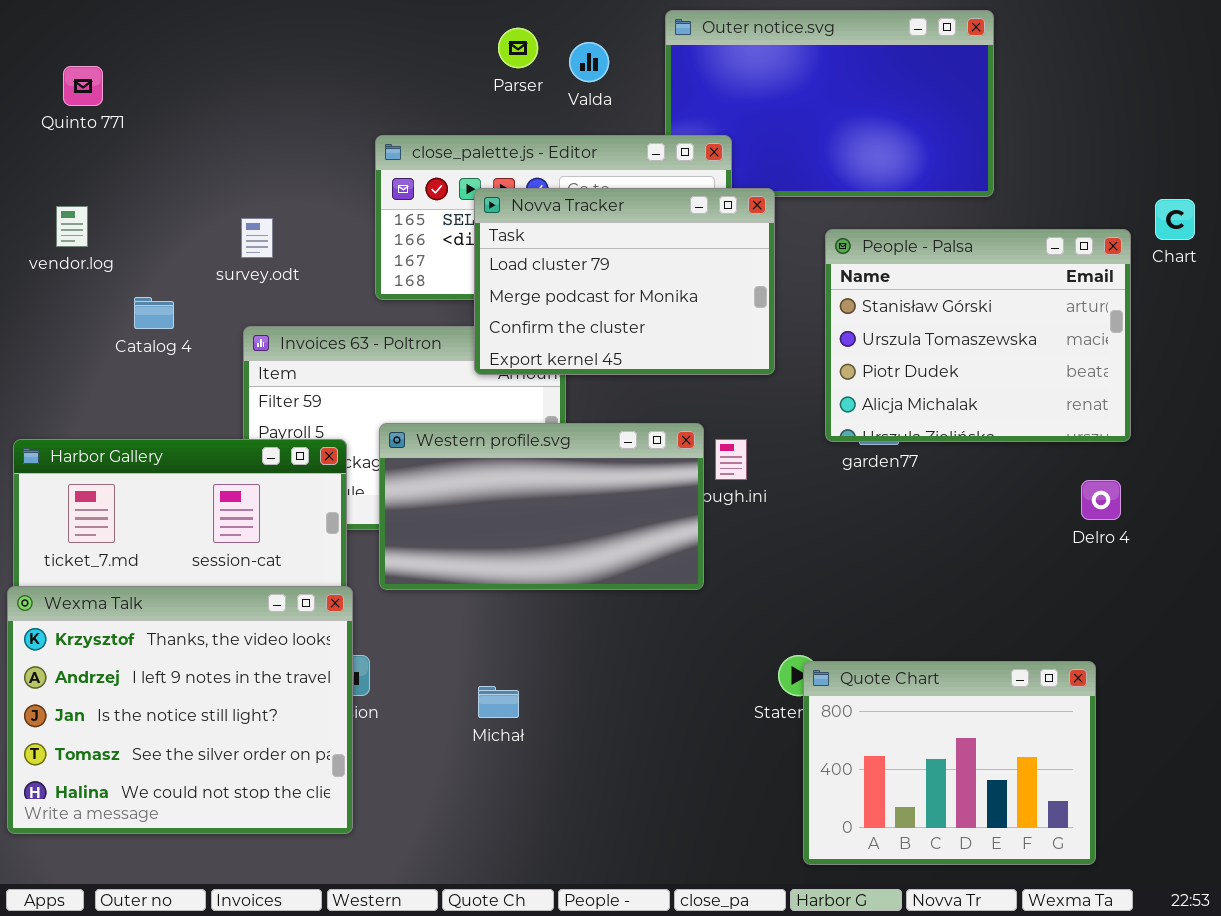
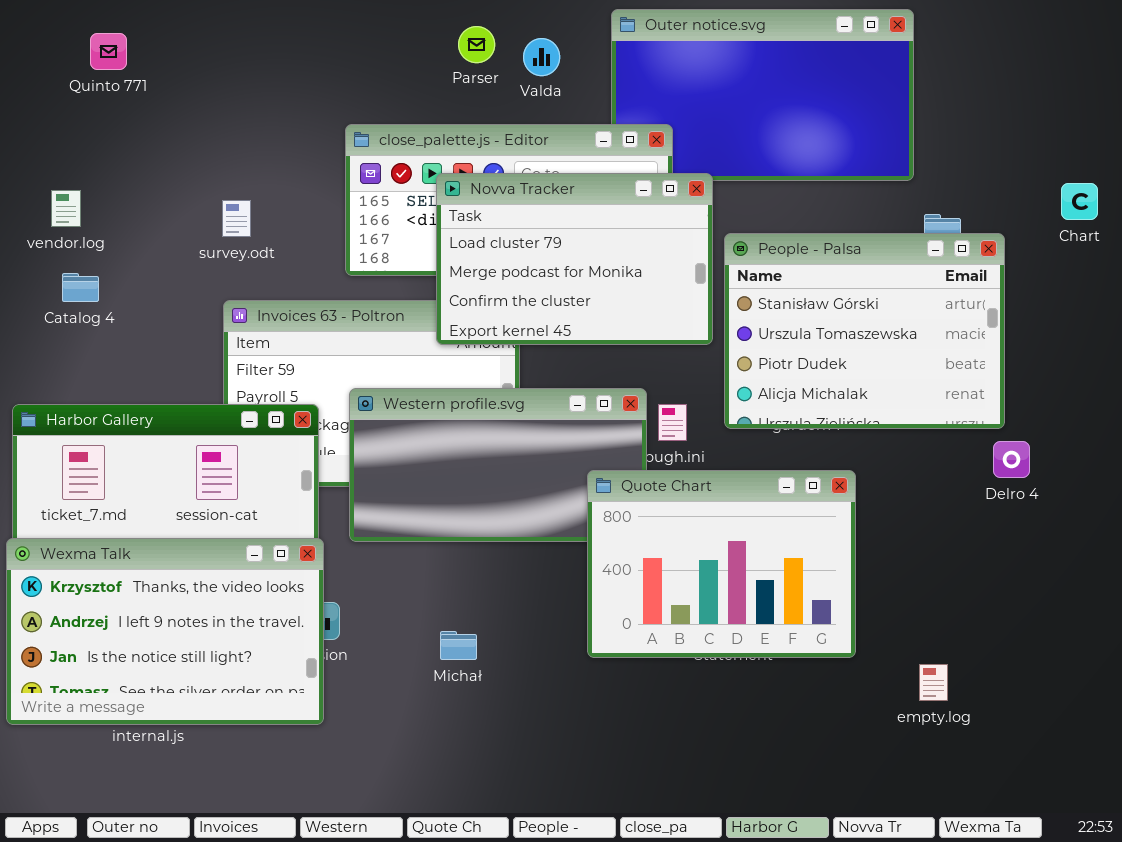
Quinto 771: [63,66,103,106] -> [90,33,127,70], moved
People - Palsa: [825,229,1131,442] -> [724,233,1005,429], moved
Catalog 4: [134,297,174,329] -> [62,273,99,302], moved
Wexma Talk: [7,586,353,834] -> [6,538,324,725], resized
Quote Chart: [803,661,1096,865] -> [587,470,856,658], moved

